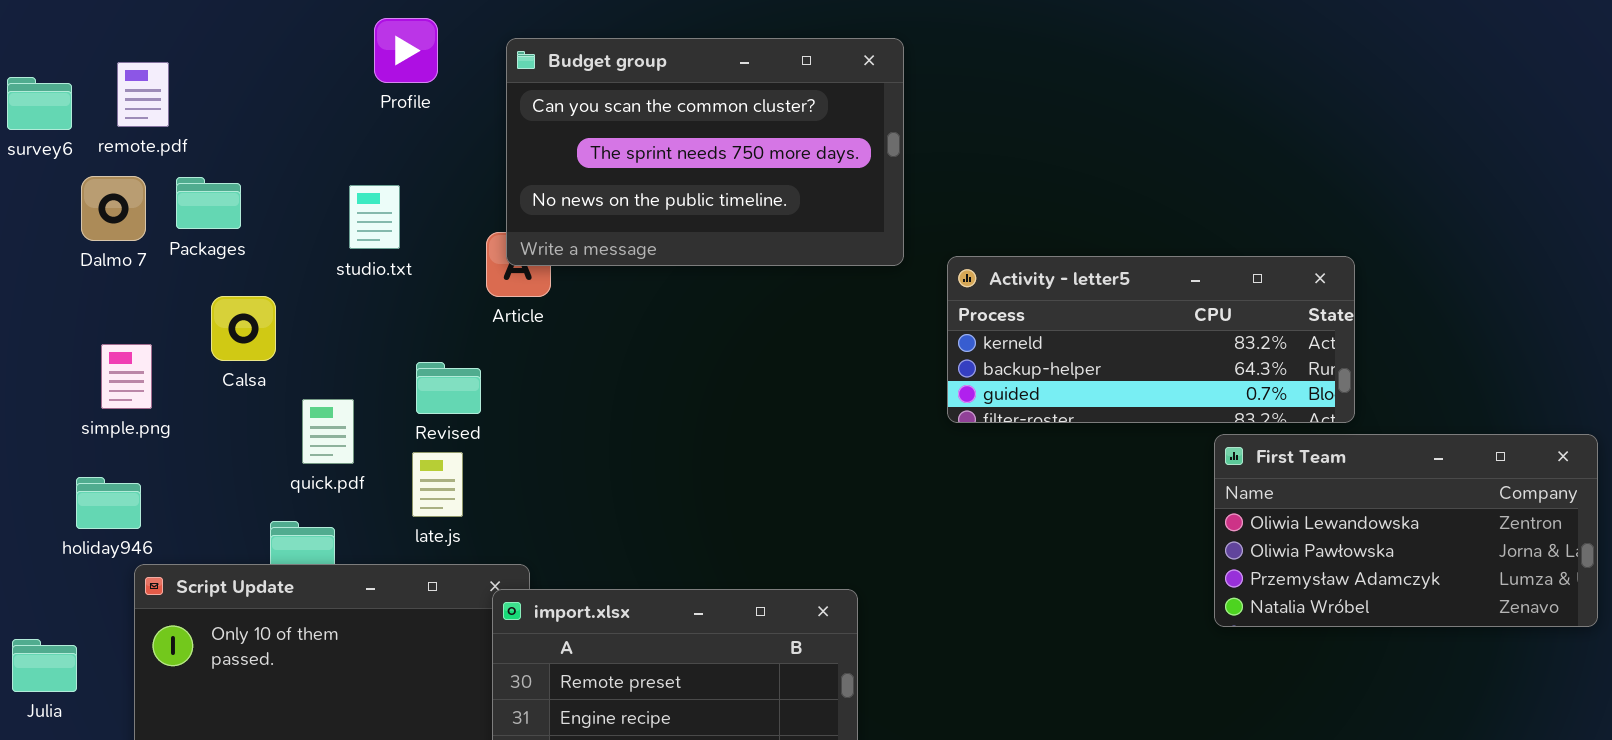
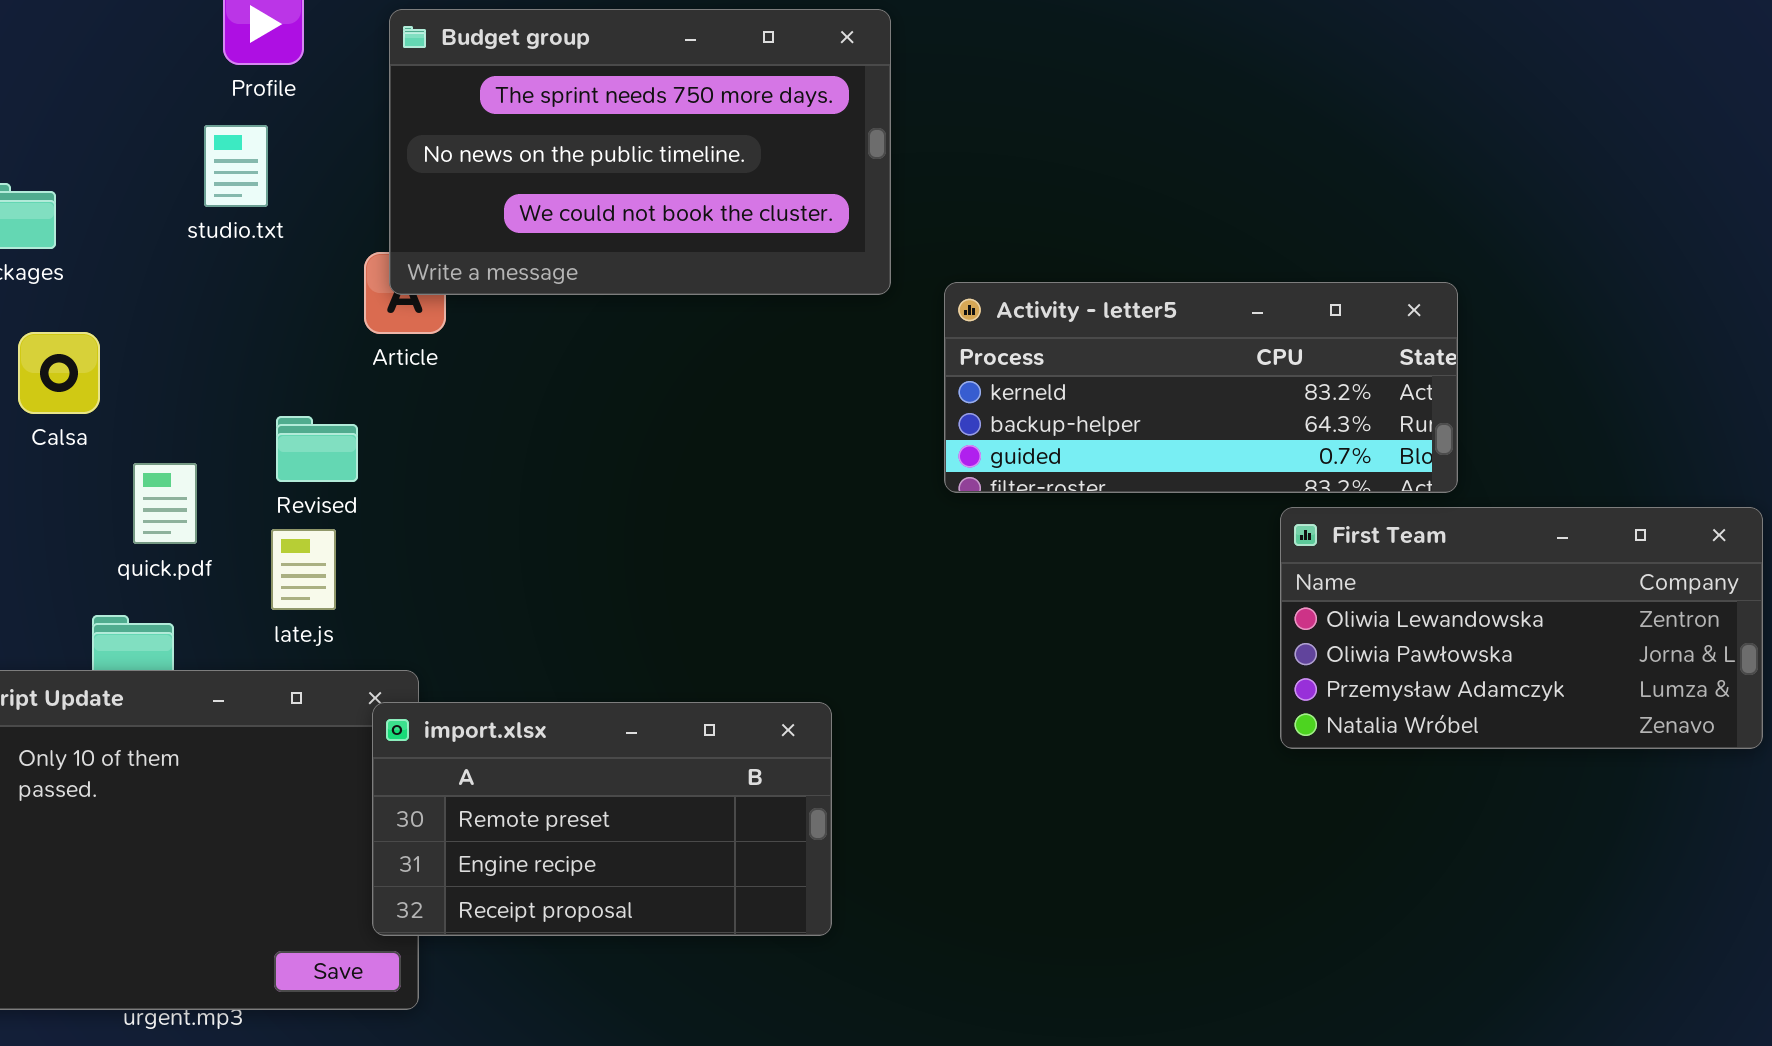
Budget group: [506,38,904,266] -> [389,9,891,295], scrolled down 1 row
studio.txt: [349,185,400,249] -> [204,125,268,207], moved

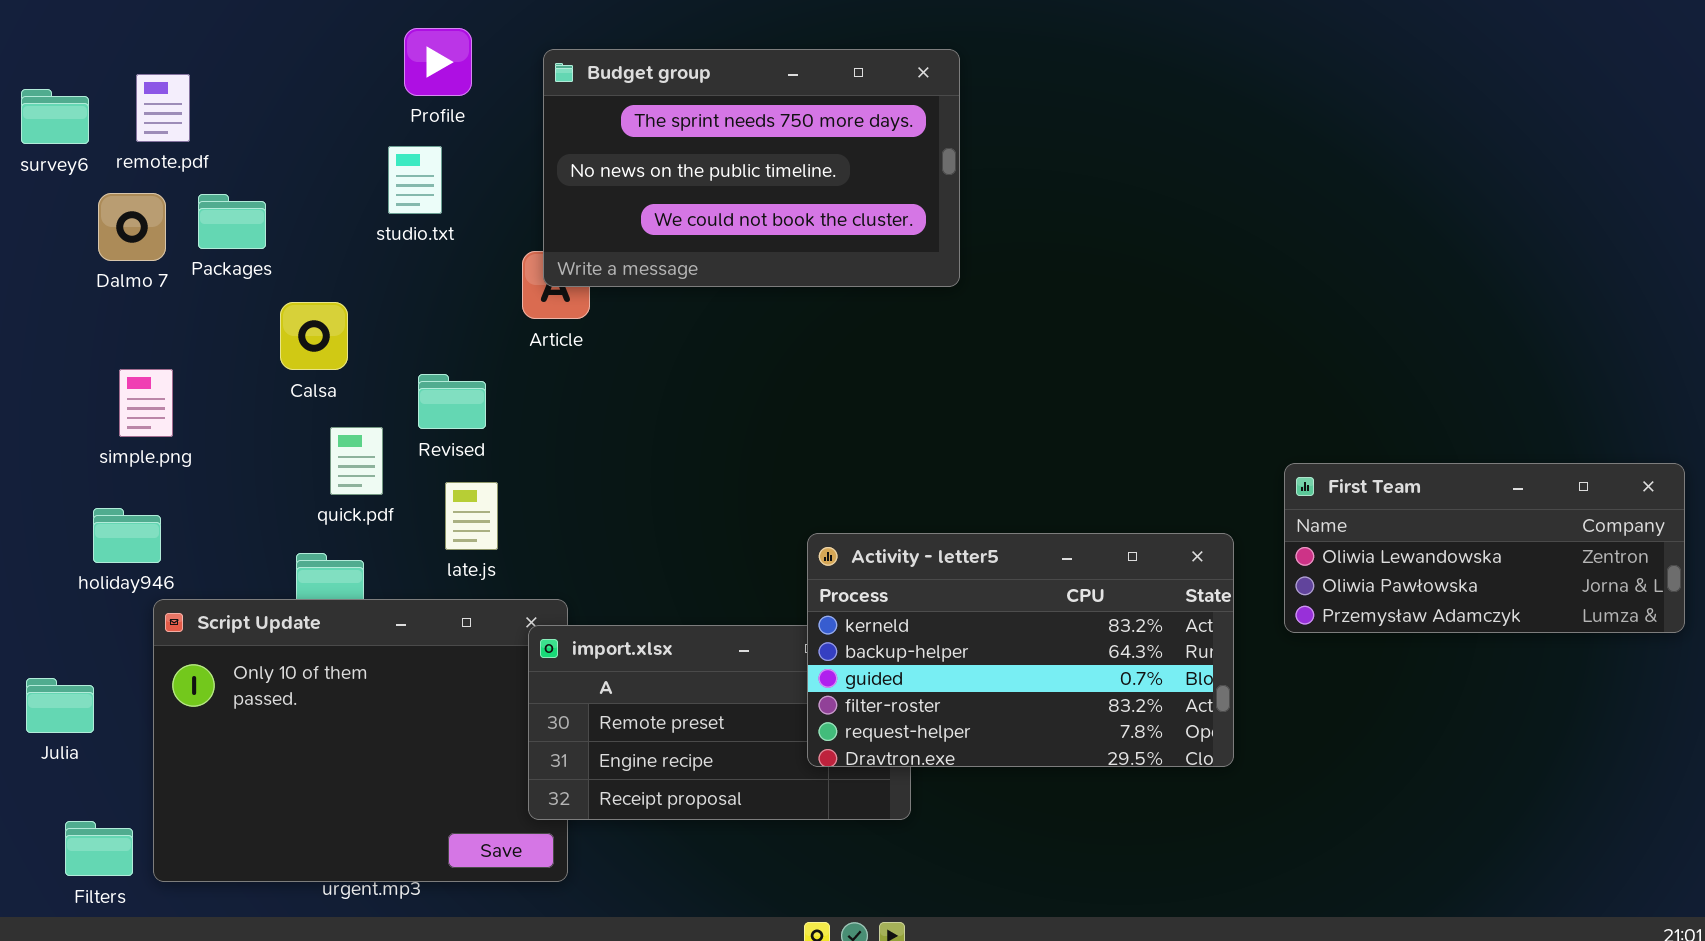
Activity - letter5: [944,282,1458,493] -> [807,533,1234,767], moved, resized
Calsa: [18,332,100,414] -> [280,302,348,370], moved
Revised: [276,416,358,482] -> [418,374,486,429], moved
First Team: [1280,507,1763,749] -> [1284,463,1685,633], resized

